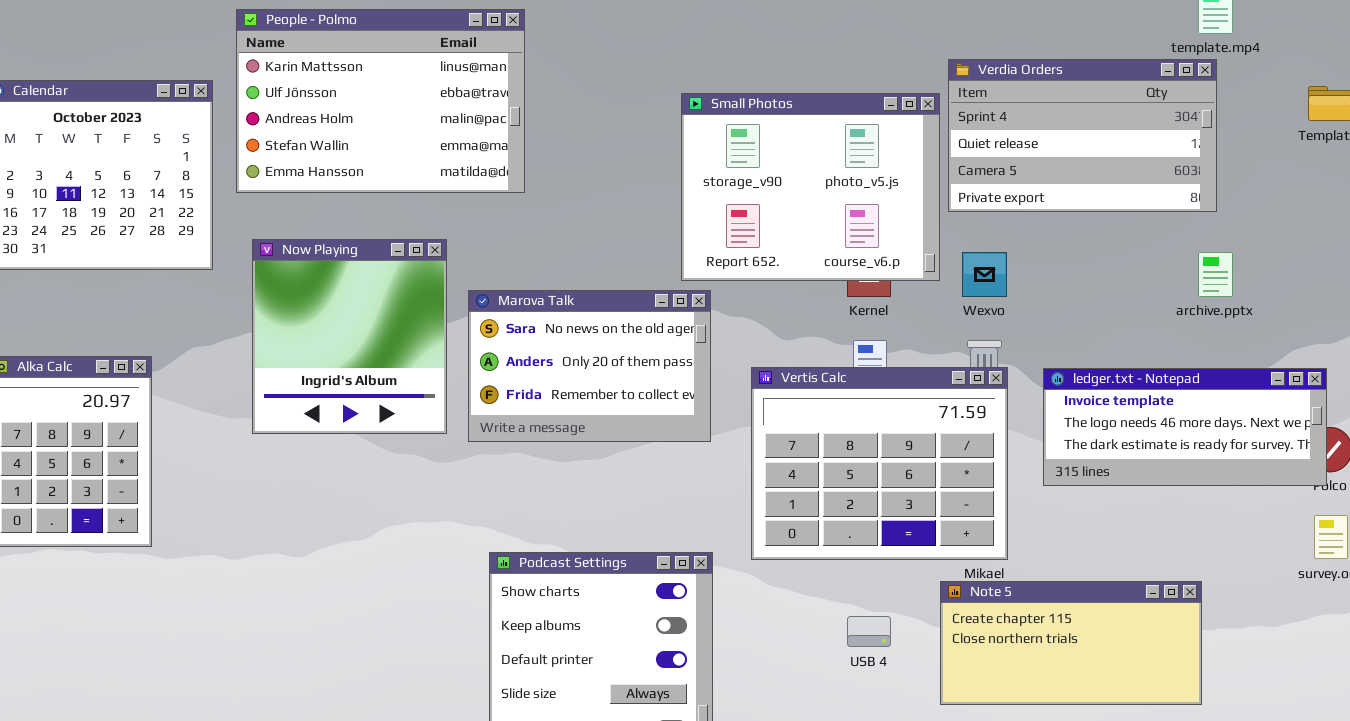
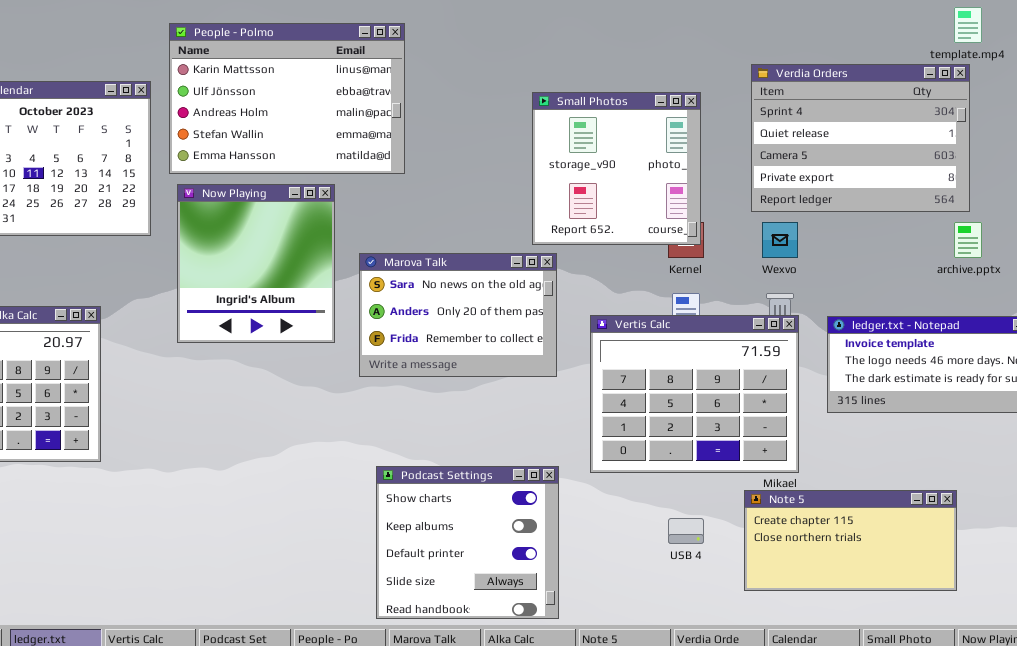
Verdia Orders: [948,59,1217,212] -> [751,64,970,212], resized
Small Photos: [681,93,940,281] -> [532,92,701,245], resized
Now Playing: [252,239,447,434] -> [177,184,335,343], moved

